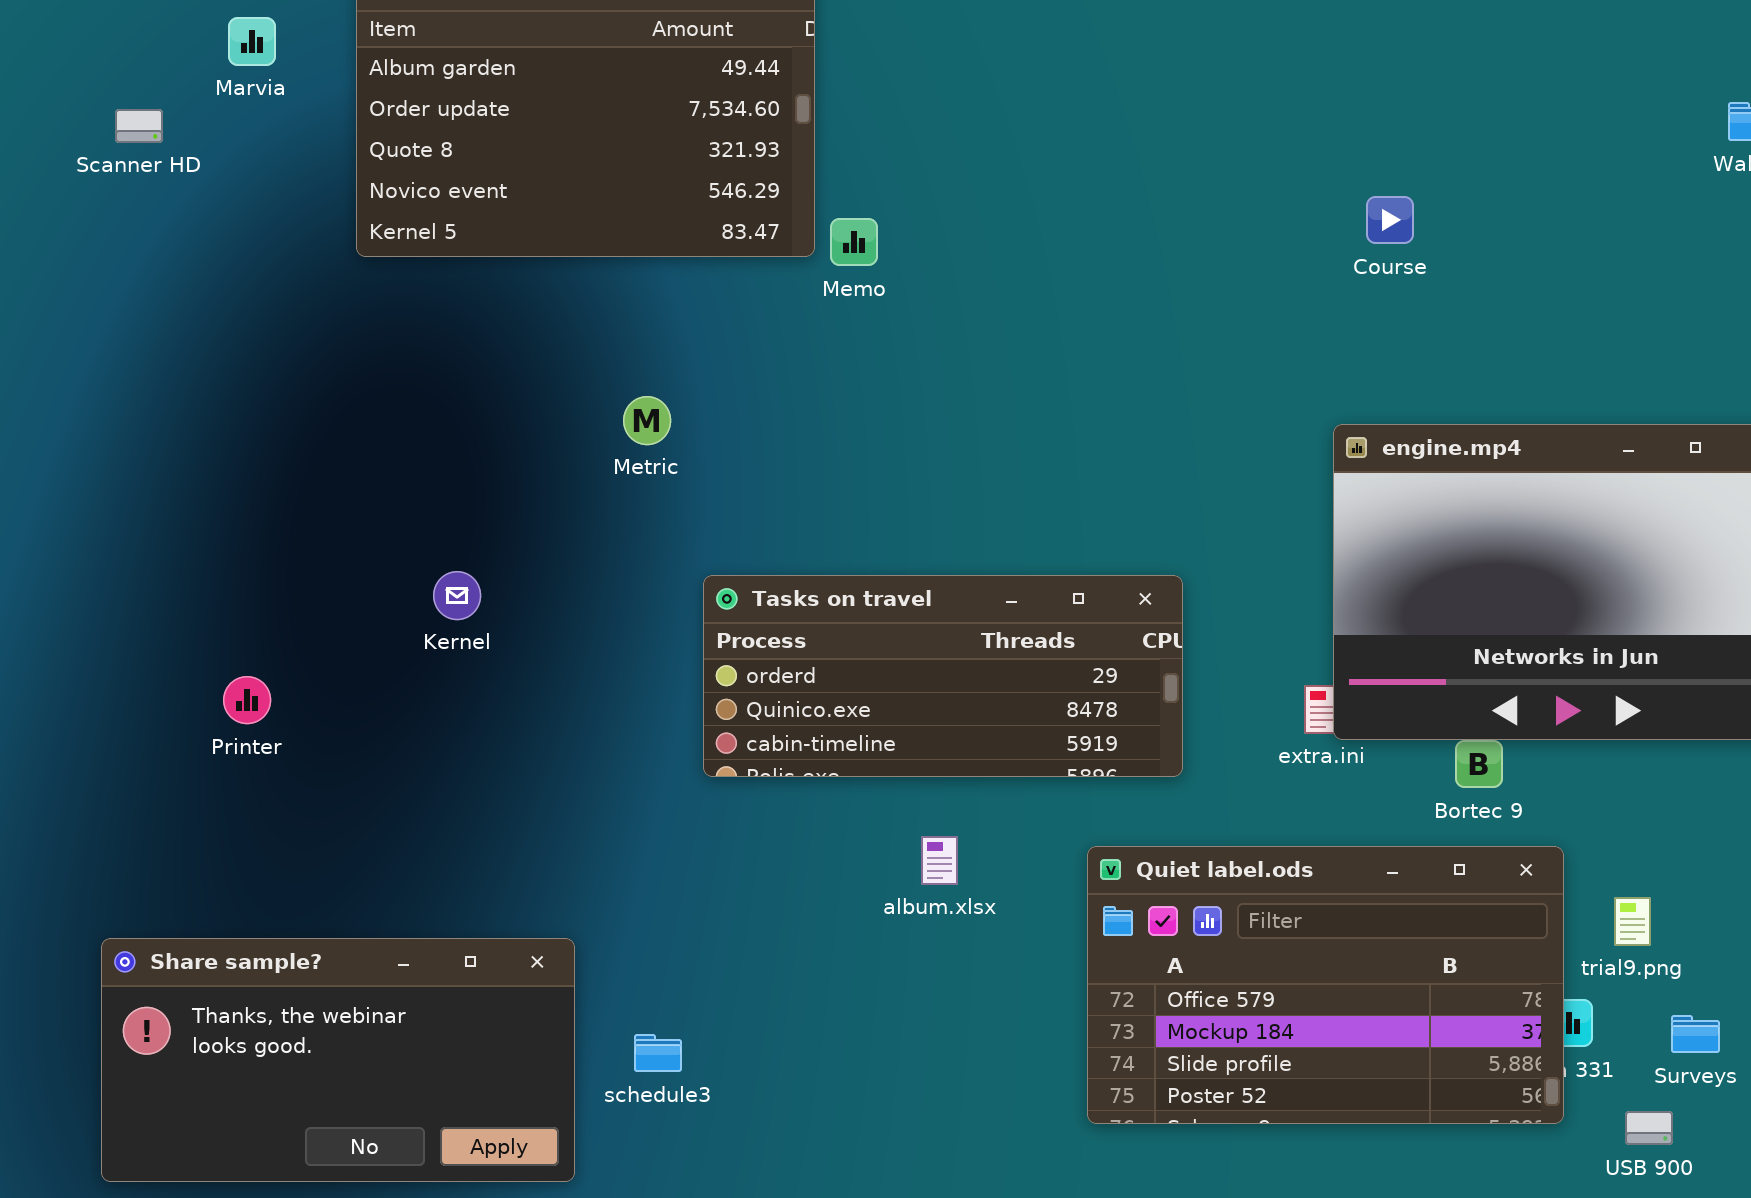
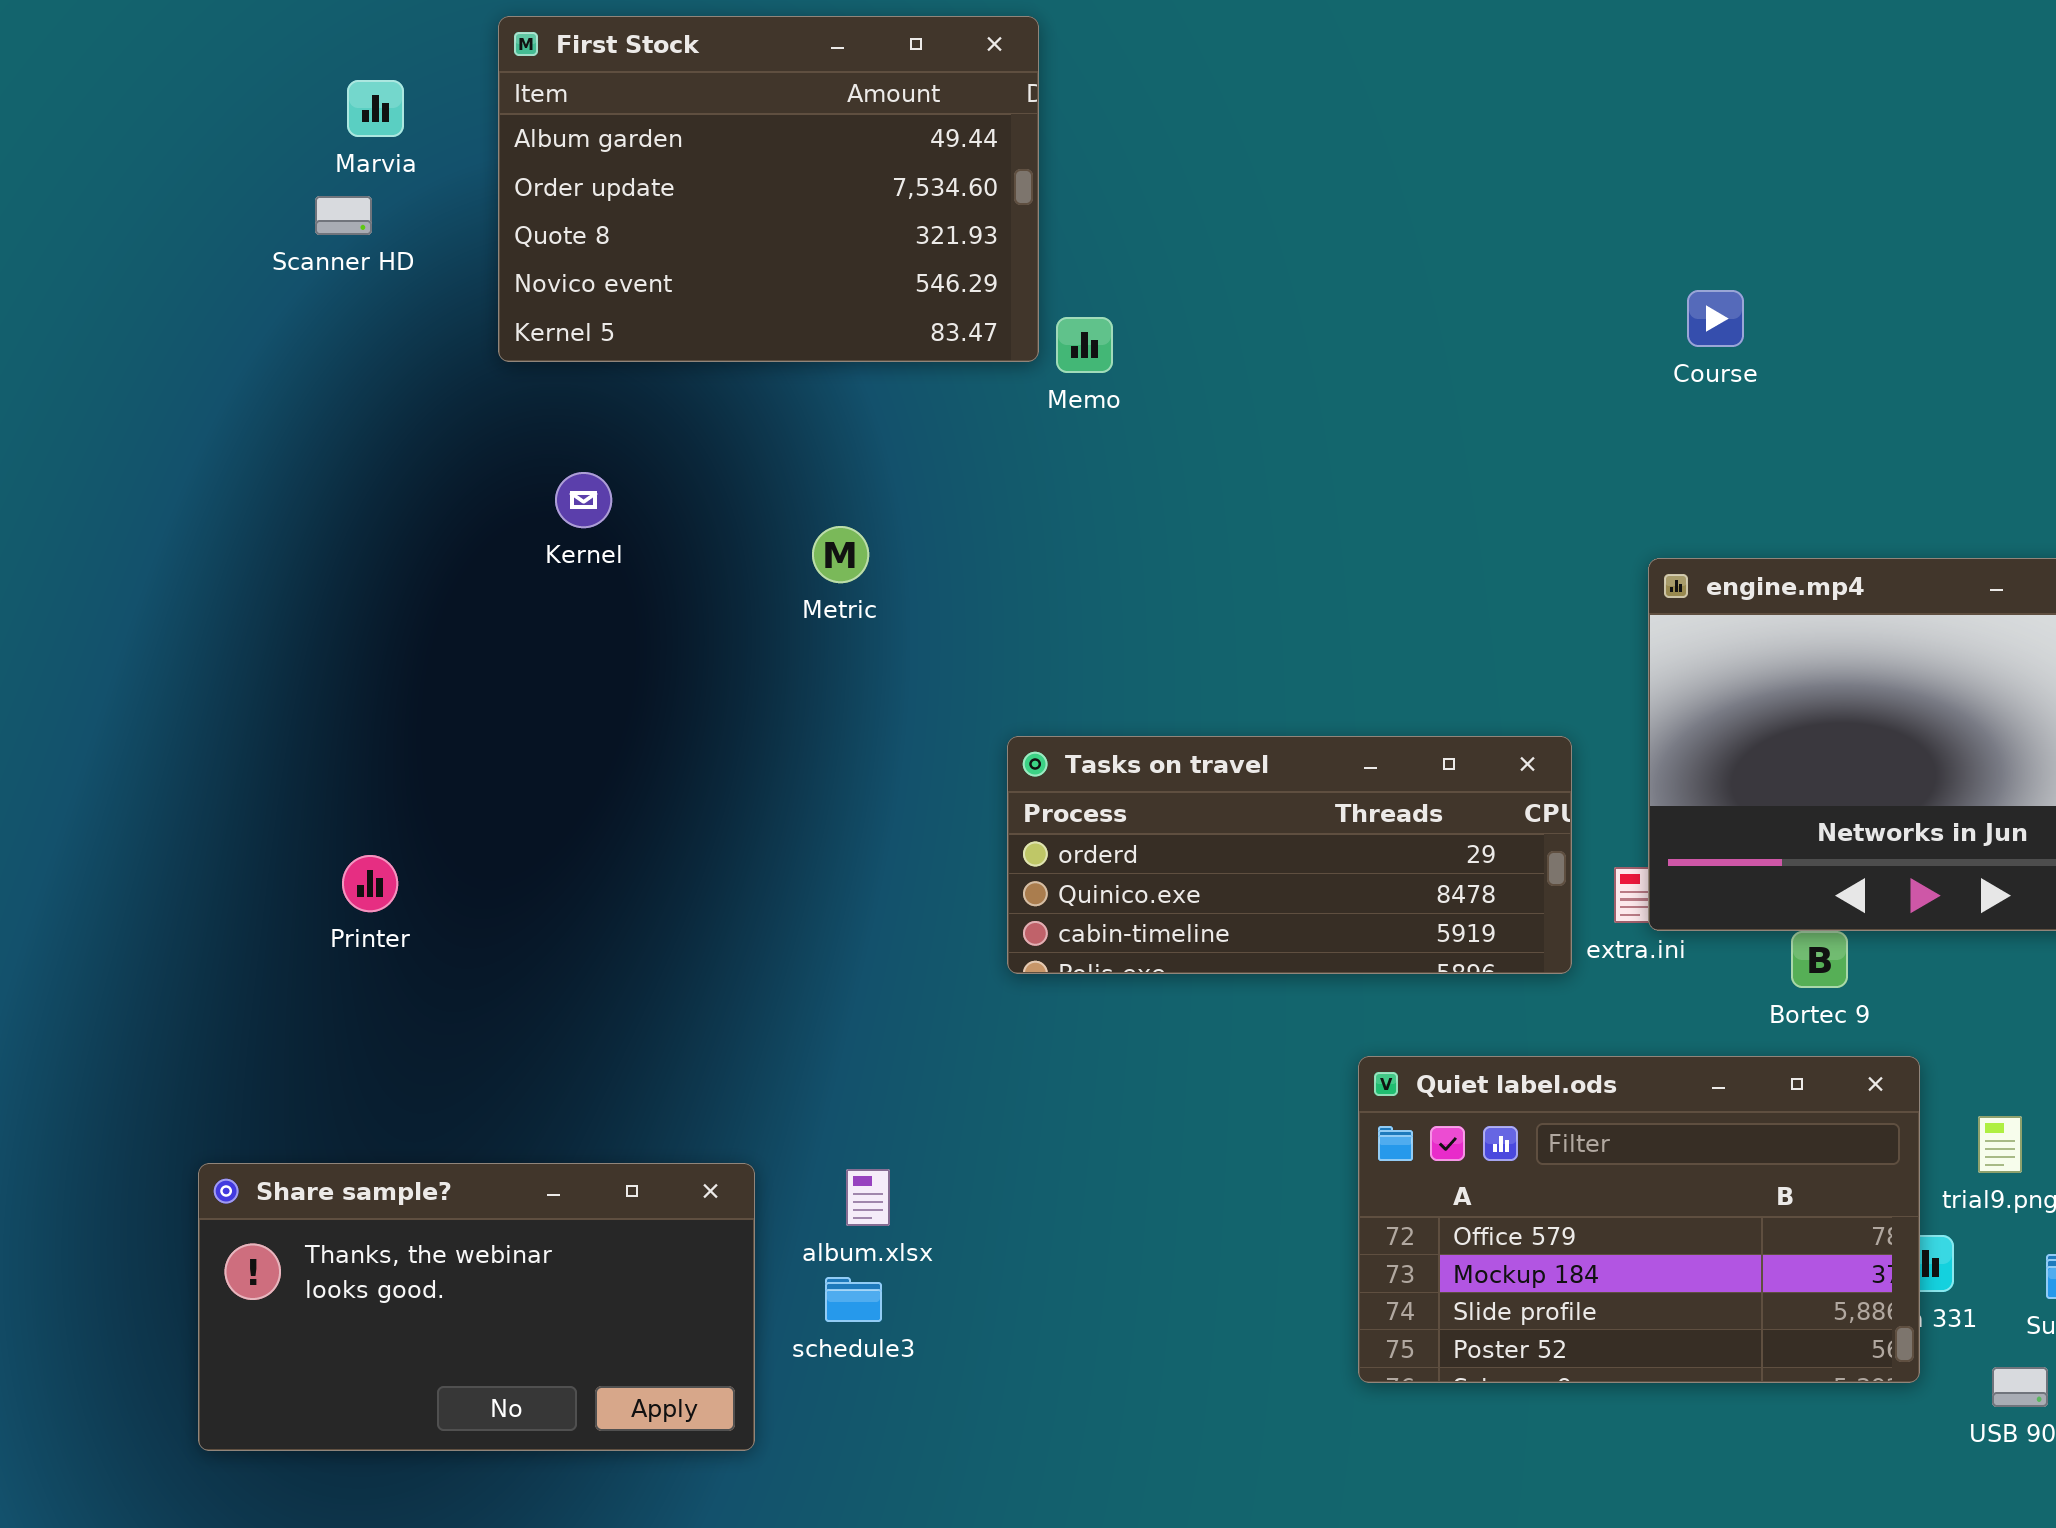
Scanner HD: [115,109,163,143] -> [315,196,372,235], moved
Kernel: [433,571,481,620] -> [555,472,612,528], moved
Tasks on travel: [703,575,1183,777] -> [1007,736,1572,974], moved
album.xlsx: [921,836,958,885] -> [846,1169,890,1226], moved

